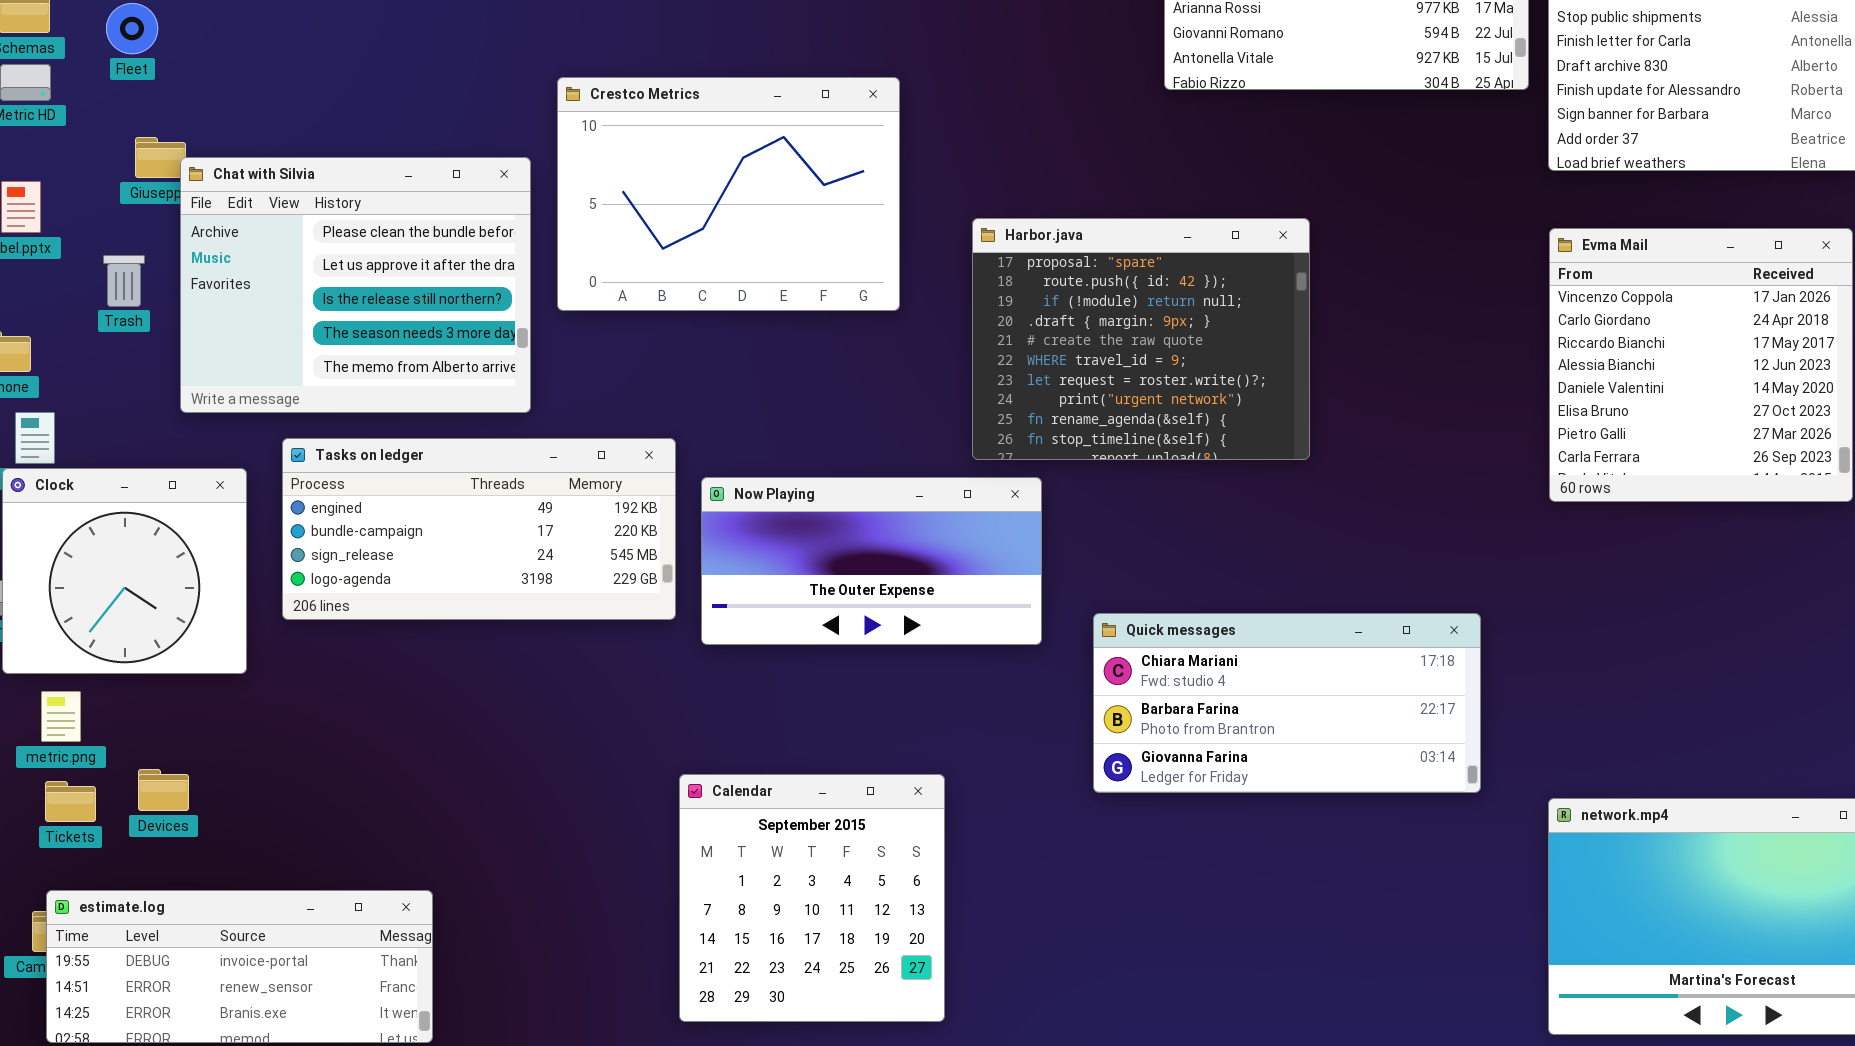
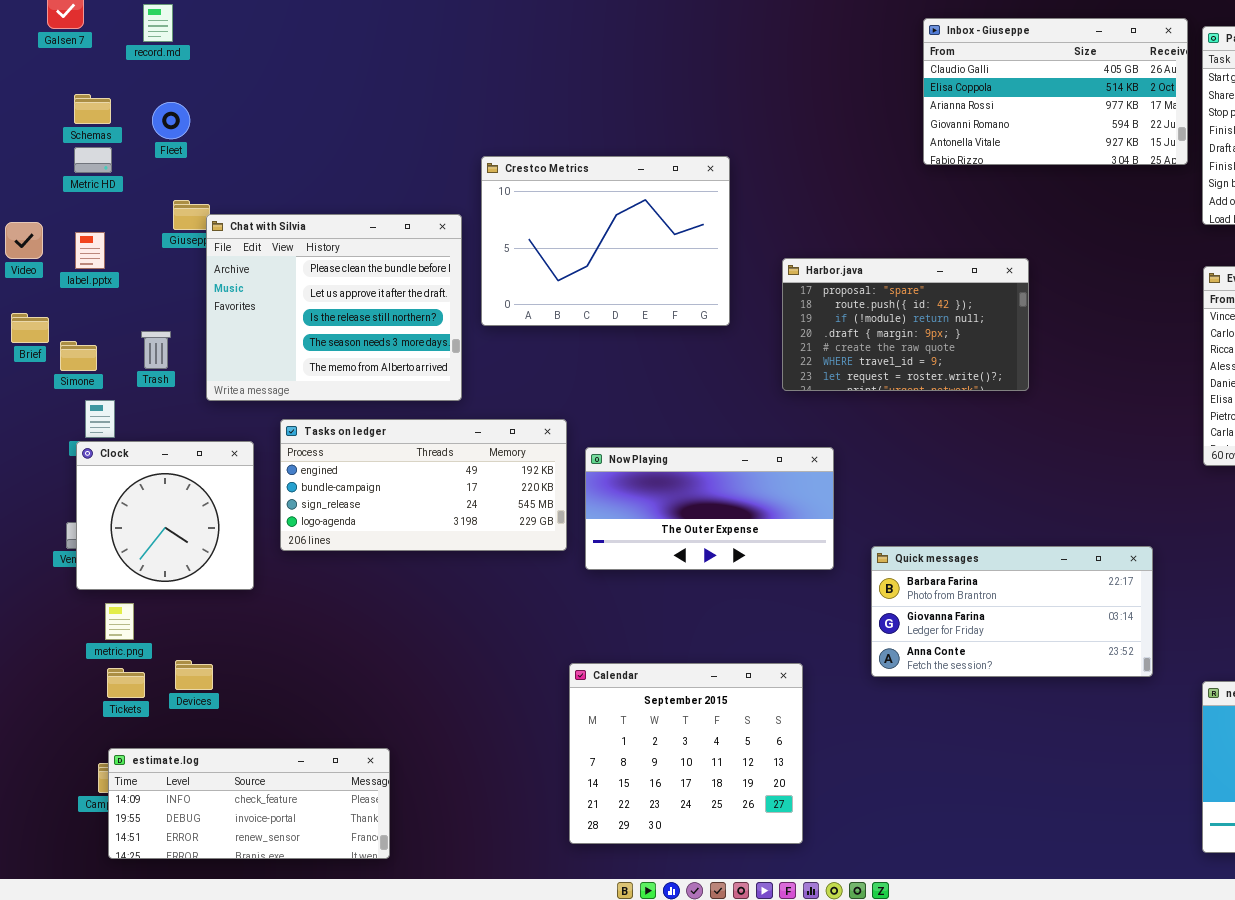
Harbor.java: [972,218,1310,460] -> [782,258,1029,391], resized
Trash: [103,255,145,307] -> [141,331,171,369], moved
Quick messages: [1093,613,1481,793] -> [871,546,1153,677], scrolled down 1 row
Calendar: [679,774,945,1022] -> [569,663,803,844], resized
estimate.log: [46,890,433,1043] -> [108,748,390,859], scrolled up 1 row

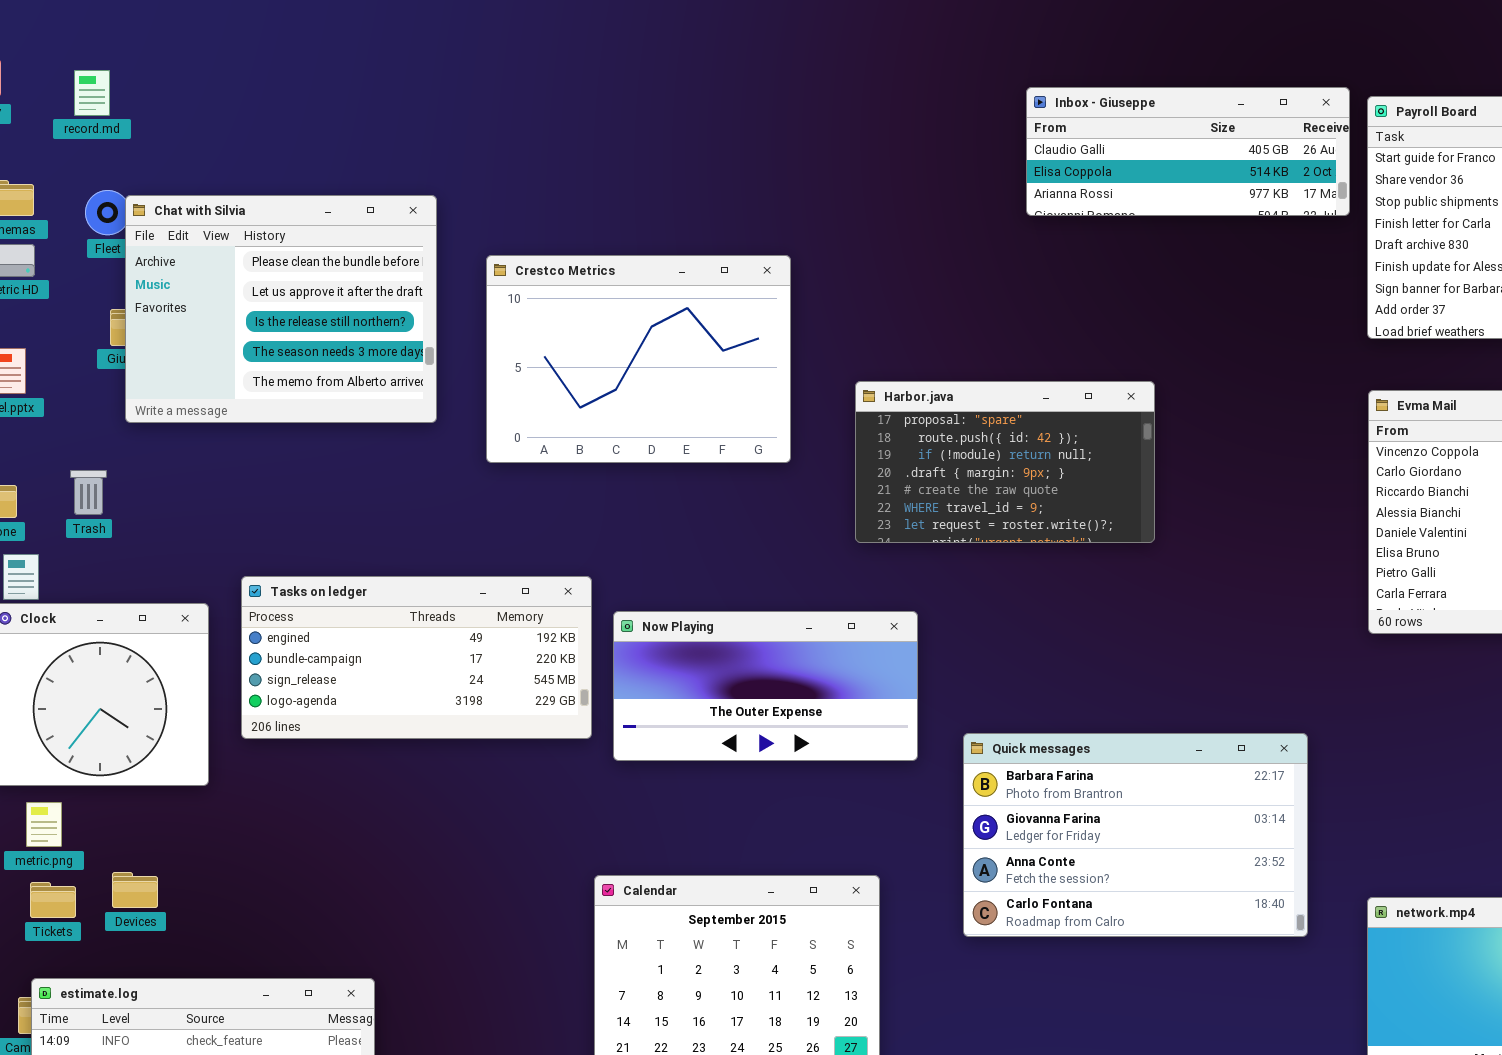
Inbox - Giuseppe: [923,18,1188,165] -> [1026,87,1350,216], resized
Chat with Silvia: [206,214,462,401] -> [125,195,437,423], moved
Quick messages: [871,546,1153,677] -> [963,733,1308,937], resized

